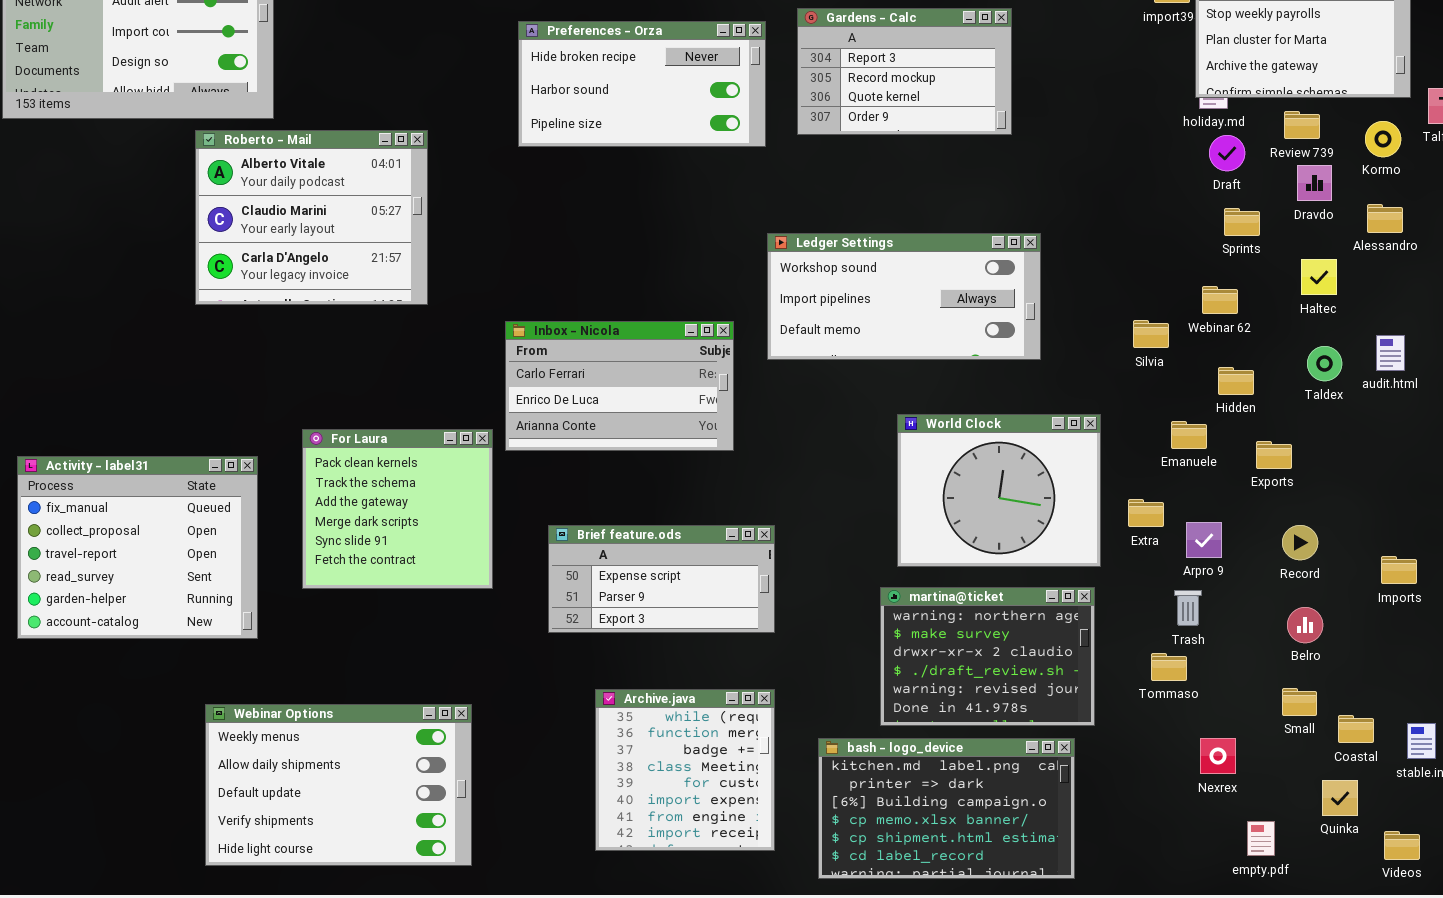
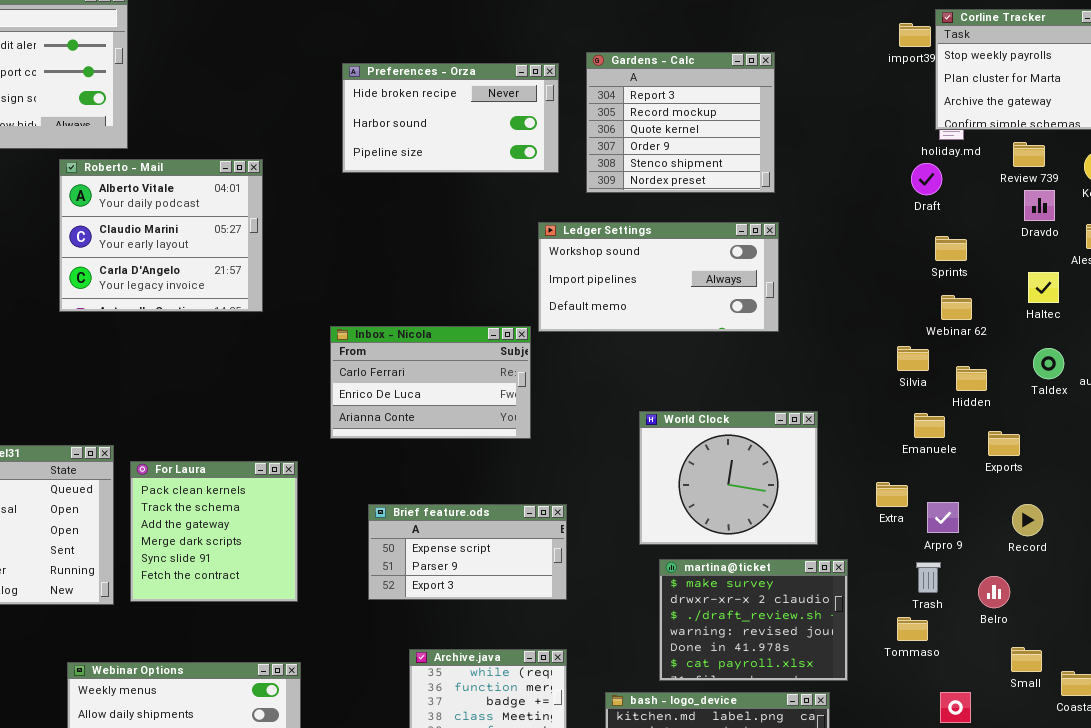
Gardens - Calc: [797,8,1012,135] -> [586,52,775,193], resized
Draft: [1209,135,1245,171] -> [911,163,942,195], moved
Sprints: [1224,208,1260,236] -> [935,236,967,261], moved
Ledger Settings: [767,233,1041,360] -> [538,222,779,332], moved
Silvia: [1133,320,1169,348] -> [897,346,929,371], moved
World Clock: [897,414,1101,567] -> [639,411,818,545], moved
For Laura: [302,429,493,589] -> [130,461,298,602], moved
martina@ticket: [880,587,1095,726] -> [659,559,848,681], scrolled down 1 row
Belro: [1287,607,1323,643] -> [978,576,1010,608], moved

